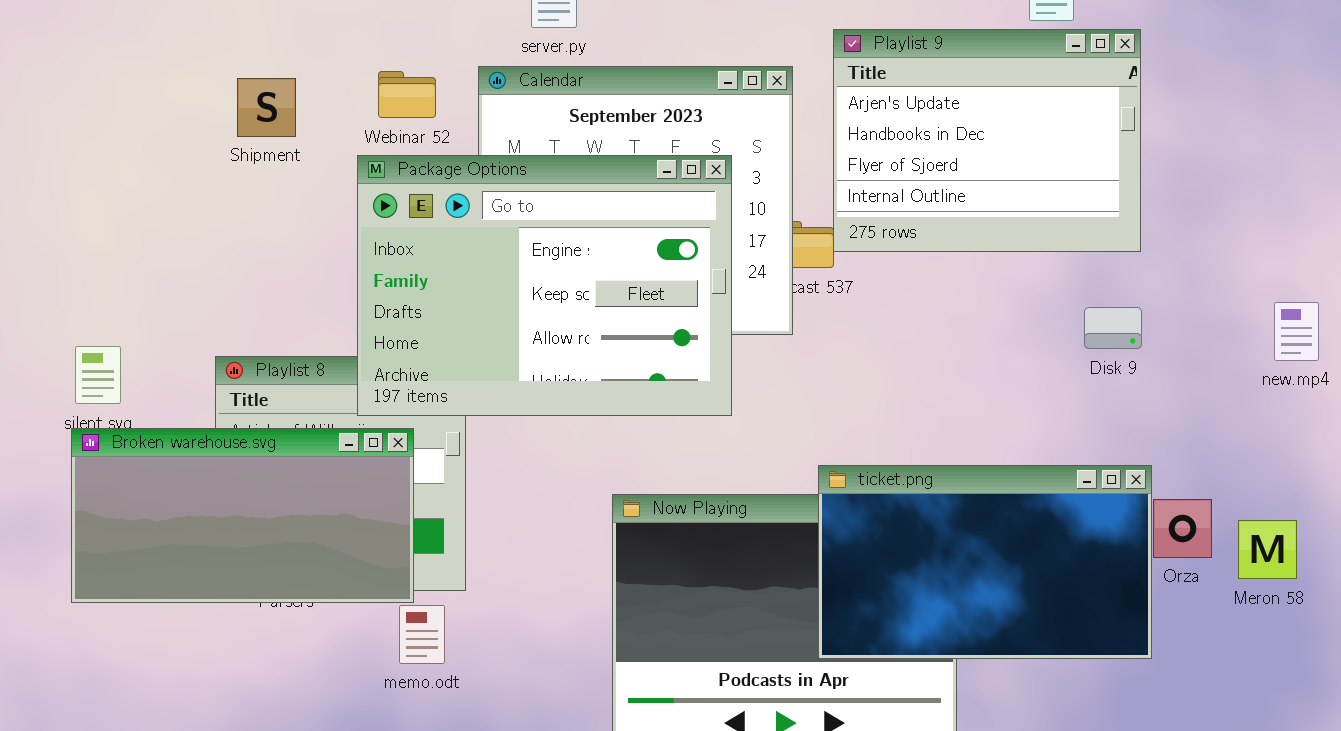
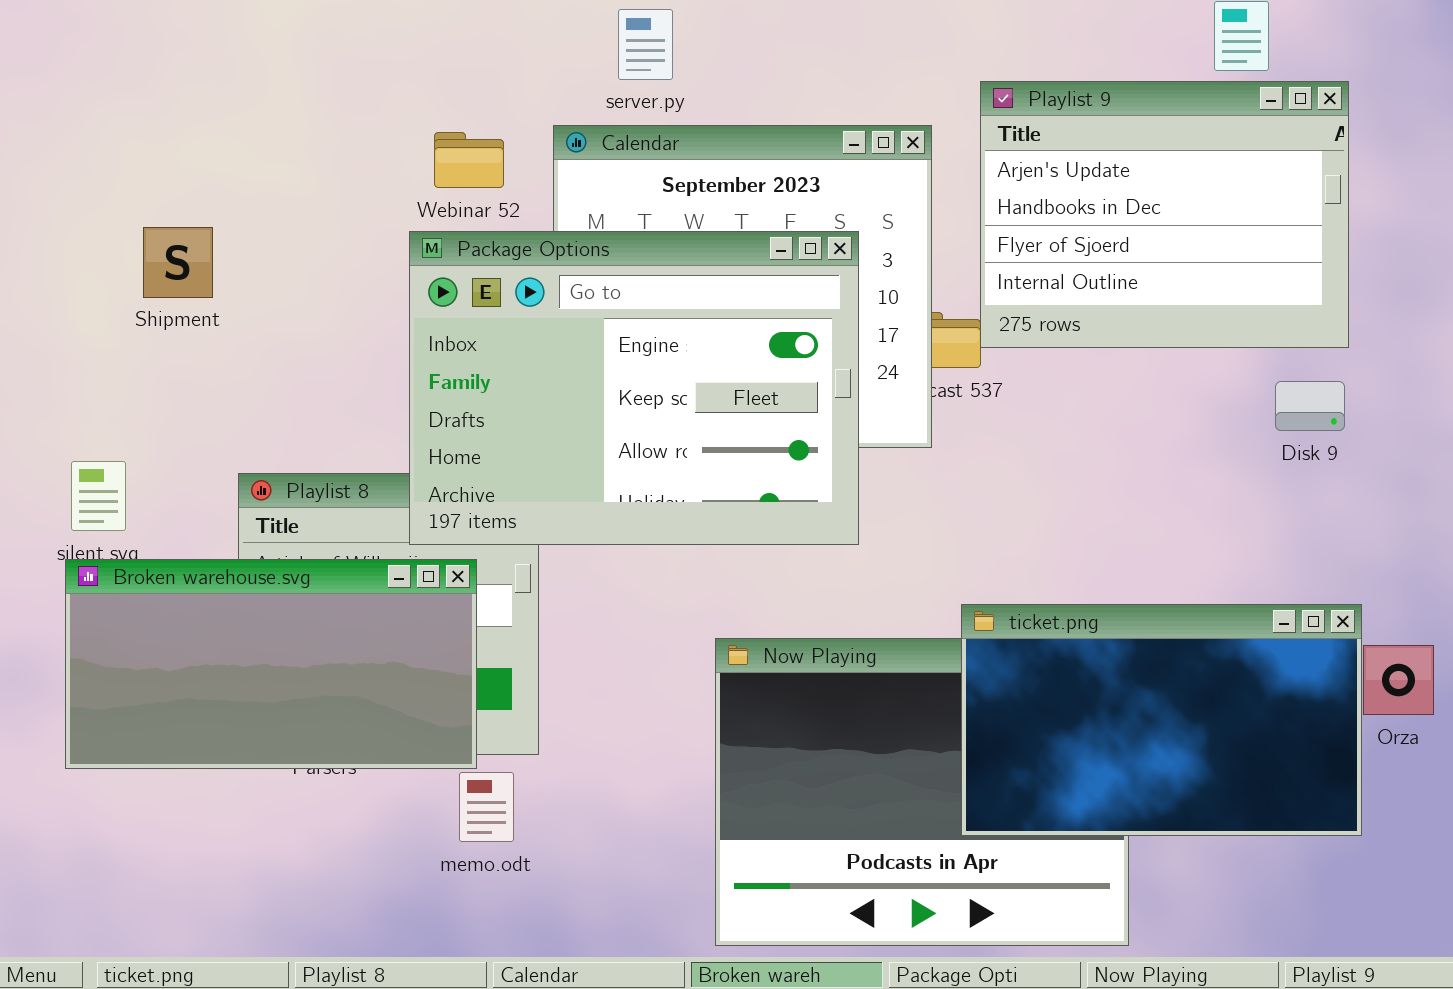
Shipment: [237,78,296,137] -> [143,227,213,298], moved
Disk 9: [1084,307,1142,349] -> [1275,381,1345,431], moved

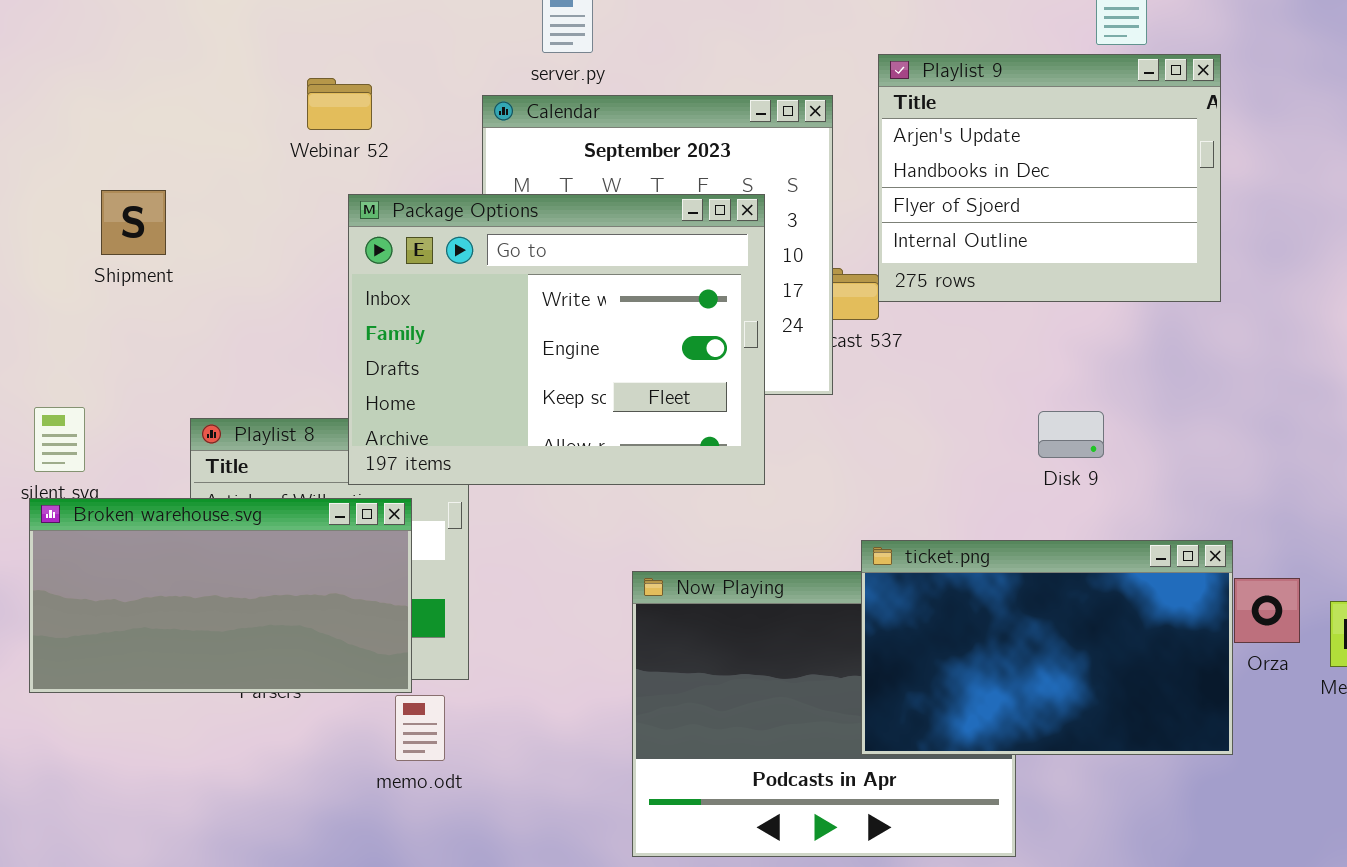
Webinar 52: [434,132,504,188] -> [307,78,372,130], moved
Package Options: [409,231,859,545] -> [348,194,765,485], scrolled up 1 row
Disk 9: [1275,381,1345,431] -> [1038,411,1104,458], moved

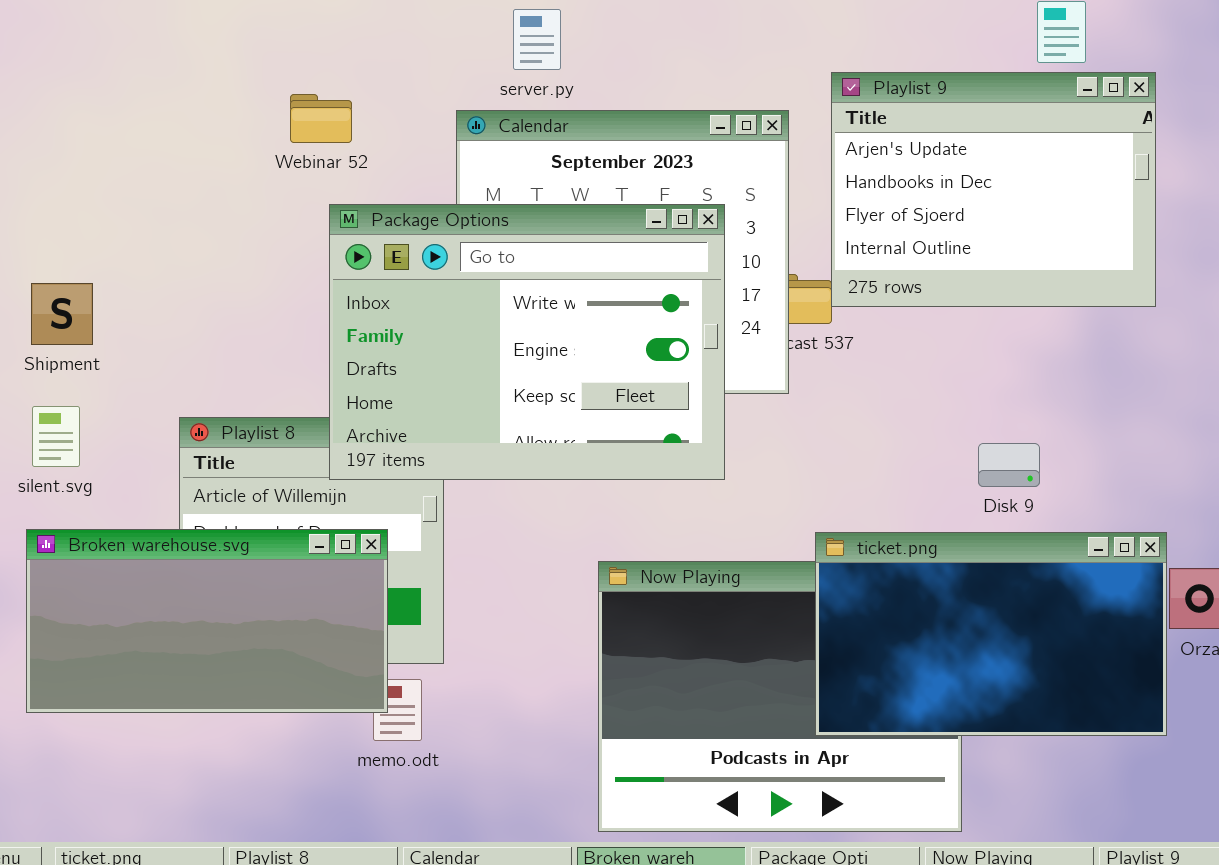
Shipment: [101,190,166,255] -> [31,283,93,345], moved
Disk 9: [1038,411,1104,458] -> [978,443,1040,487], moved
Broken warehouse.svg: [29,498,412,693] -> [26,529,388,713], moved

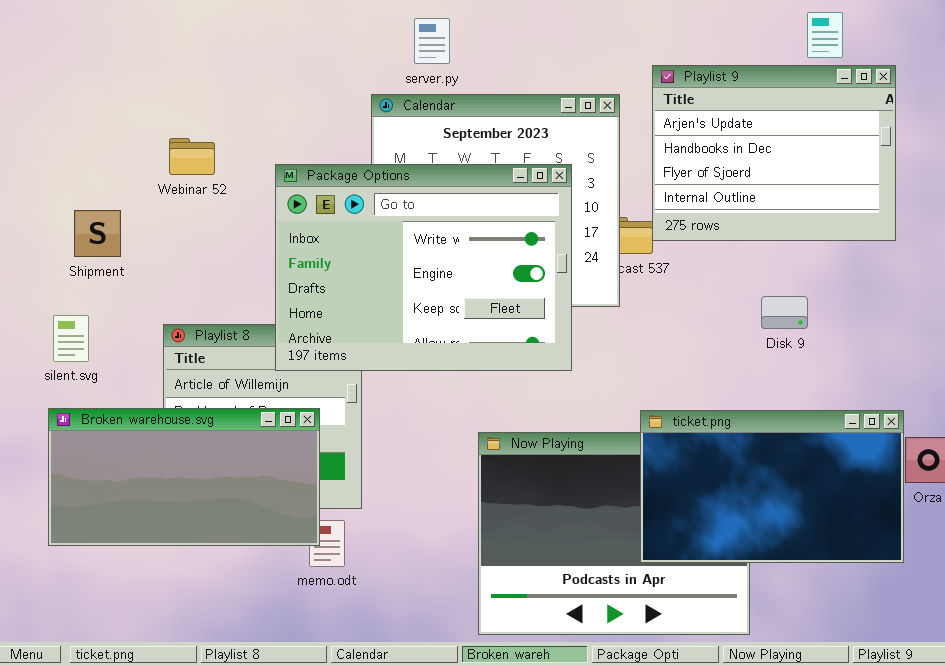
Webinar 52: [290,94,352,143] -> [169,138,215,175], moved
Shipment: [31,283,93,345] -> [74,210,121,257], moved
Disk 9: [978,443,1040,487] -> [761,296,808,329], moved

